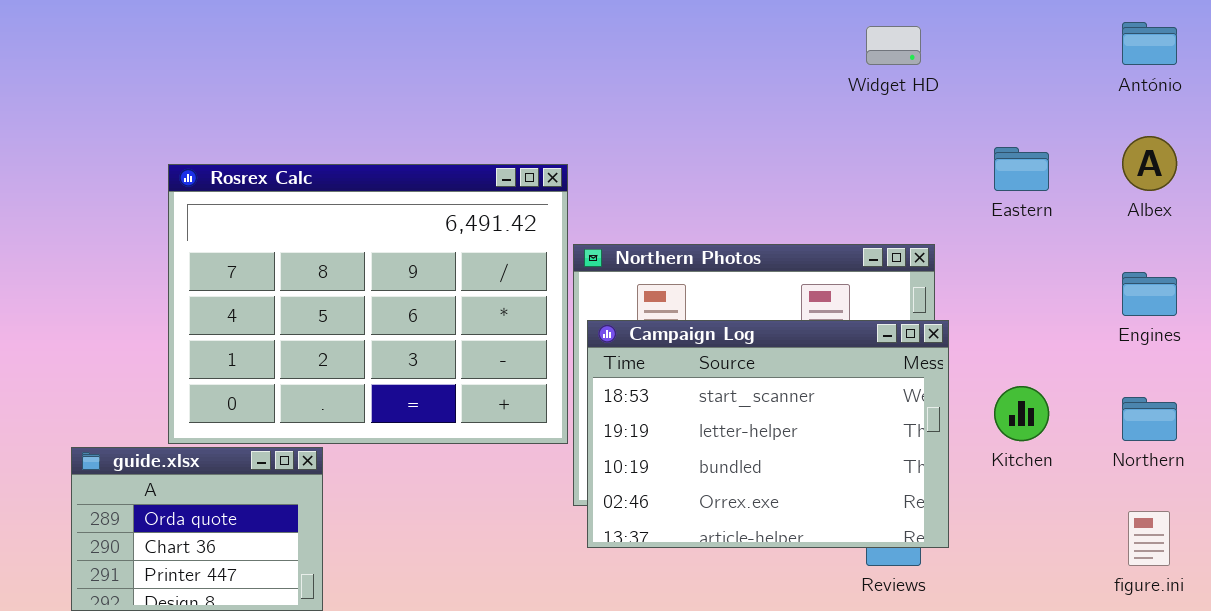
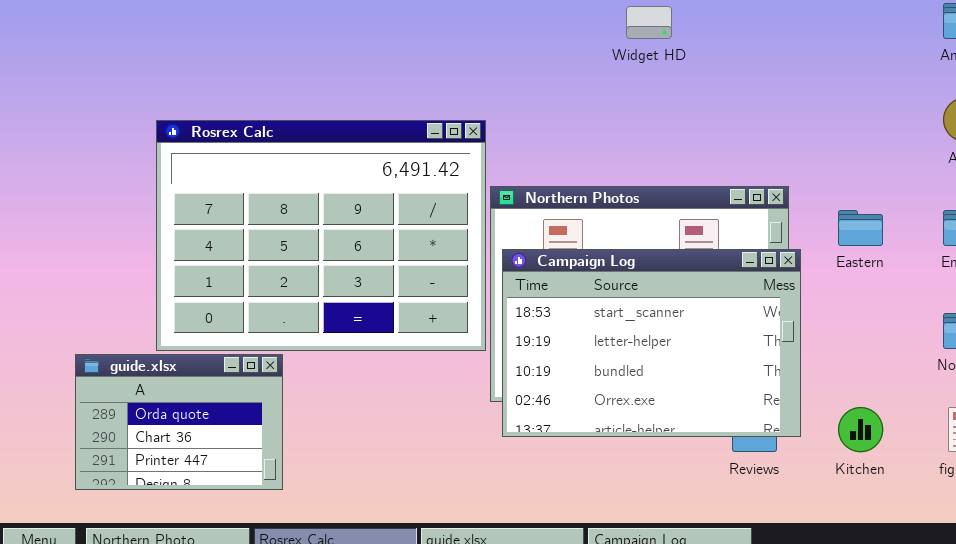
Widget HD: [866,26,921,65] -> [626,6,672,39], moved
Eastern: [994,147,1049,191] -> [838,210,883,246], moved
Kitchen: [994,386,1049,441] -> [838,407,883,452], moved

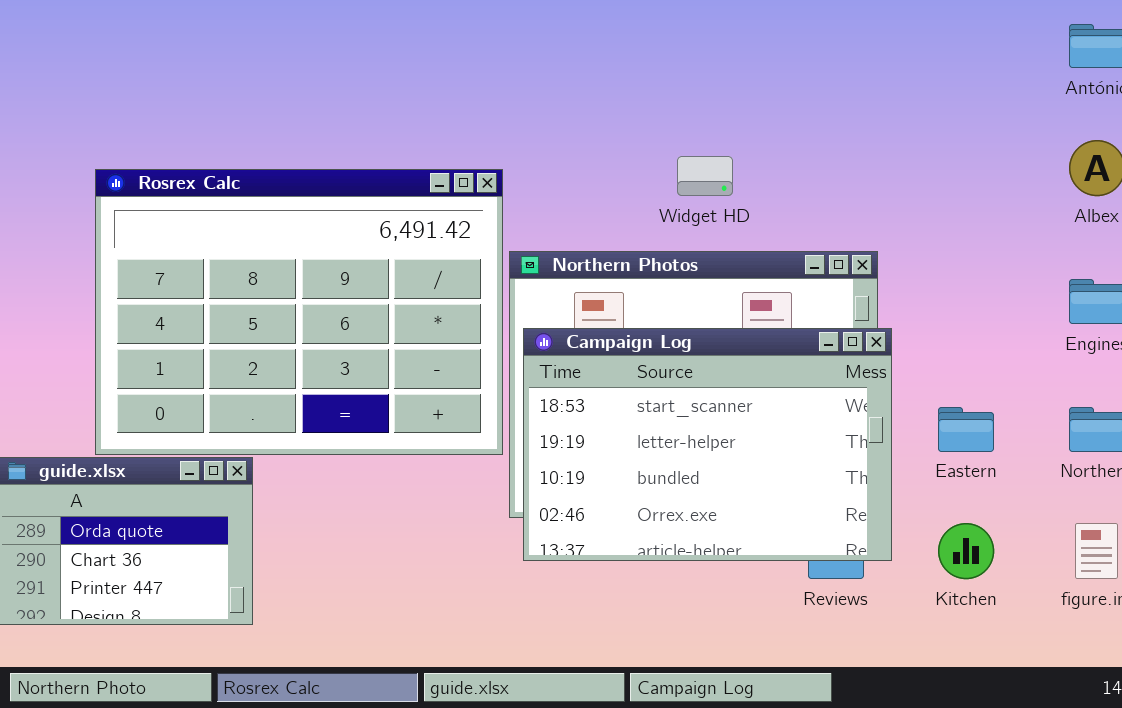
Widget HD: [626,6,672,39] -> [677,156,733,196], moved
Eastern: [838,210,883,246] -> [938,407,994,452], moved

